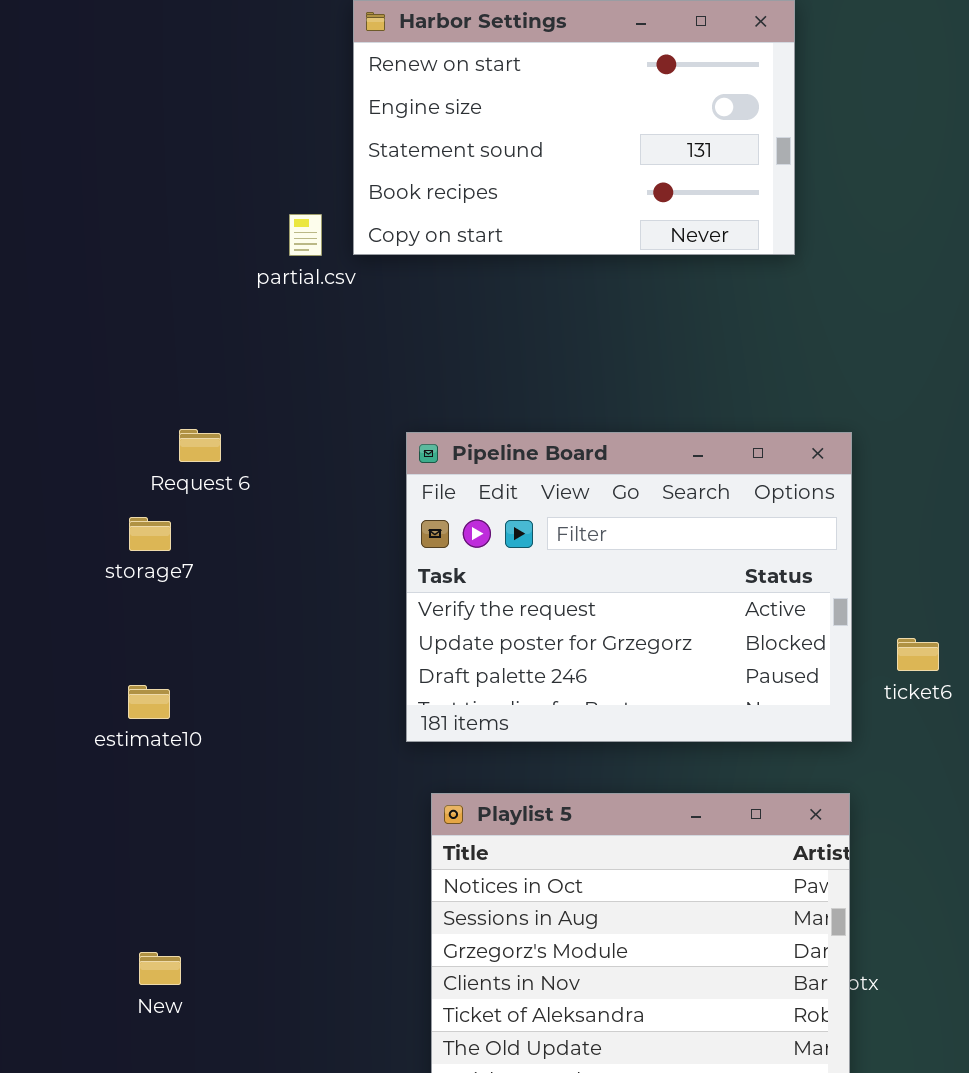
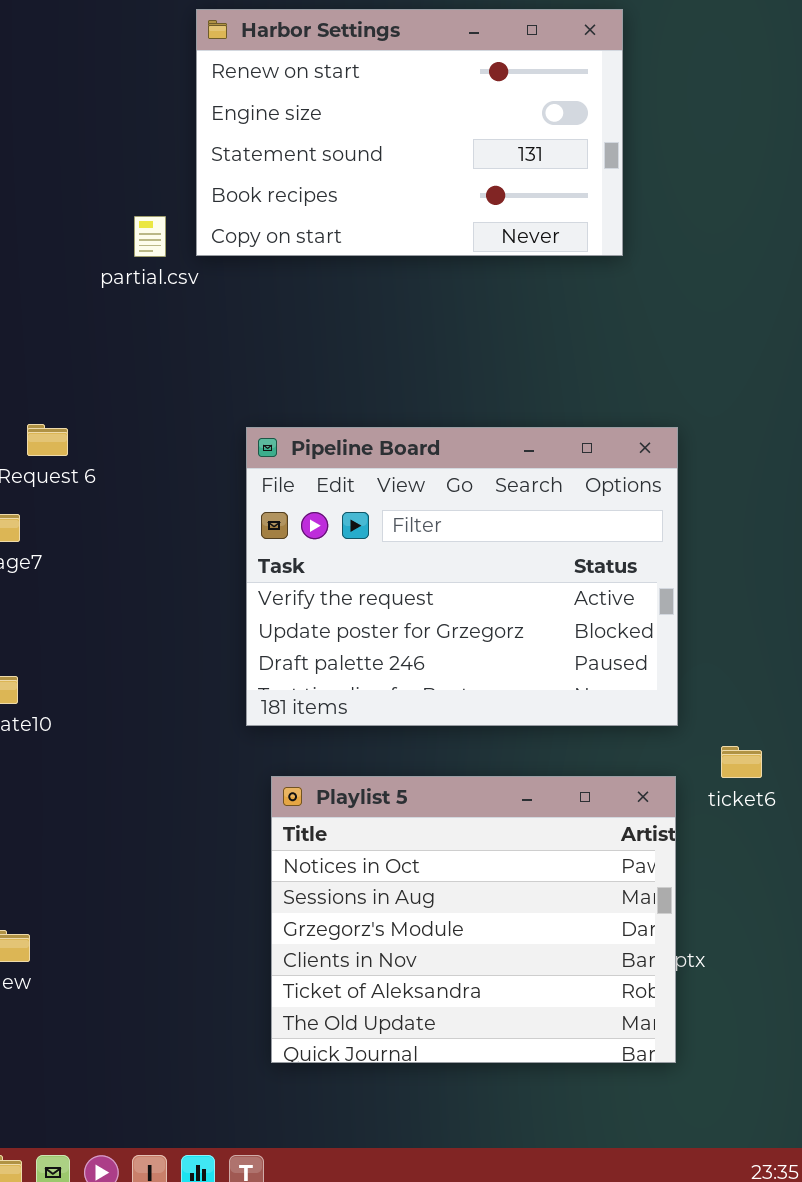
ticket6: [897,638,939,671] -> [721,746,762,778], moved

